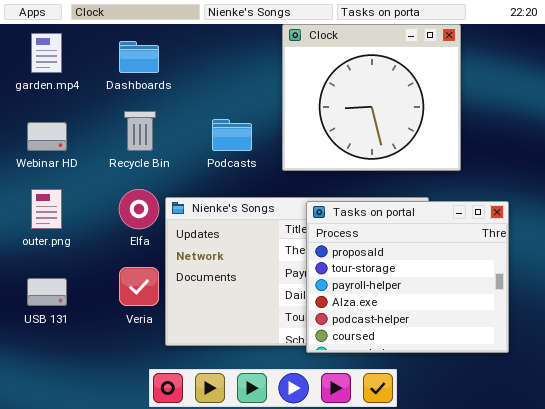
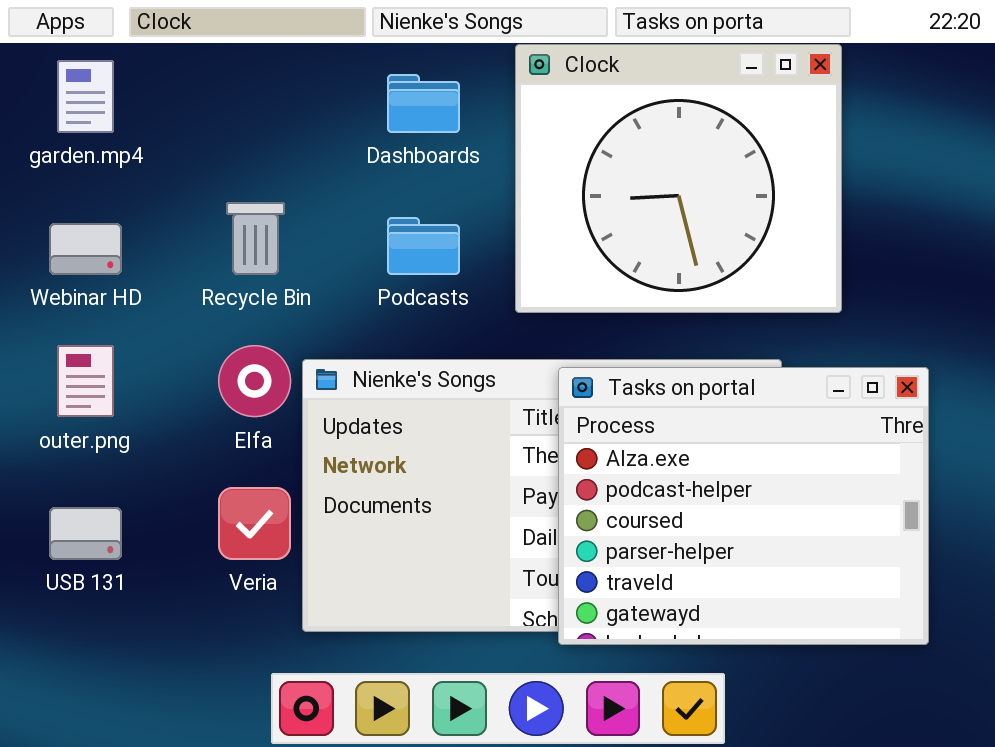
Dashboards: [119,41,159,73] -> [387,74,460,133], moved
Tasks on portal: [306,201,509,353] -> [558,367,929,645], scrolled down 3 rows

